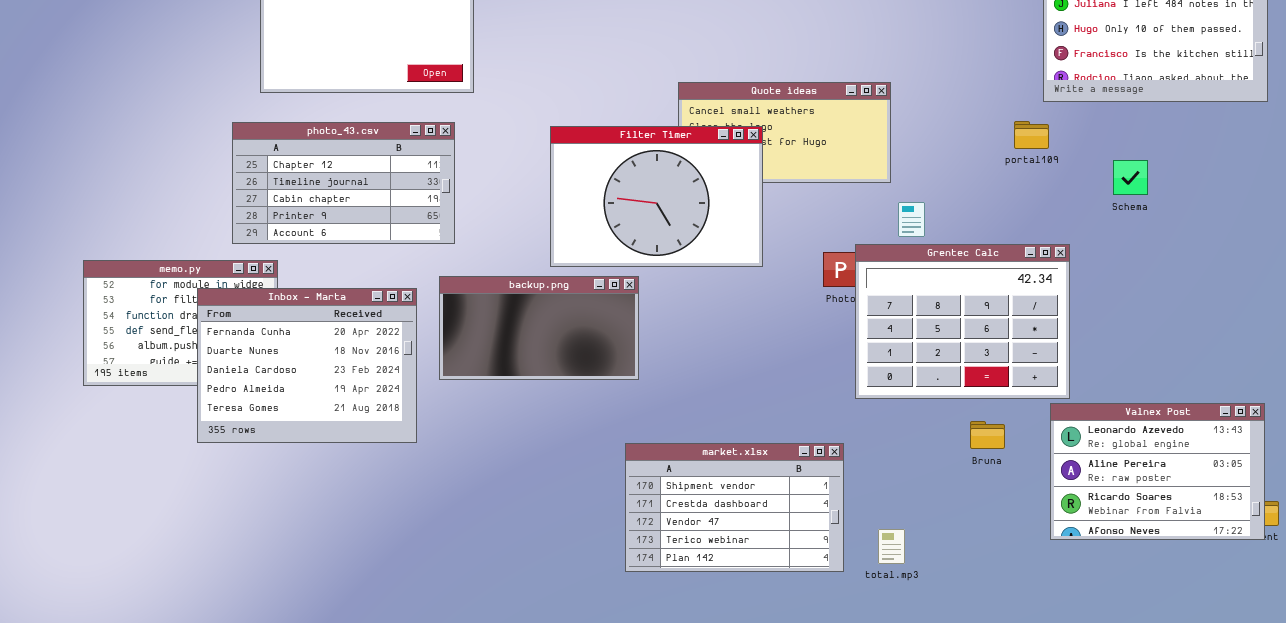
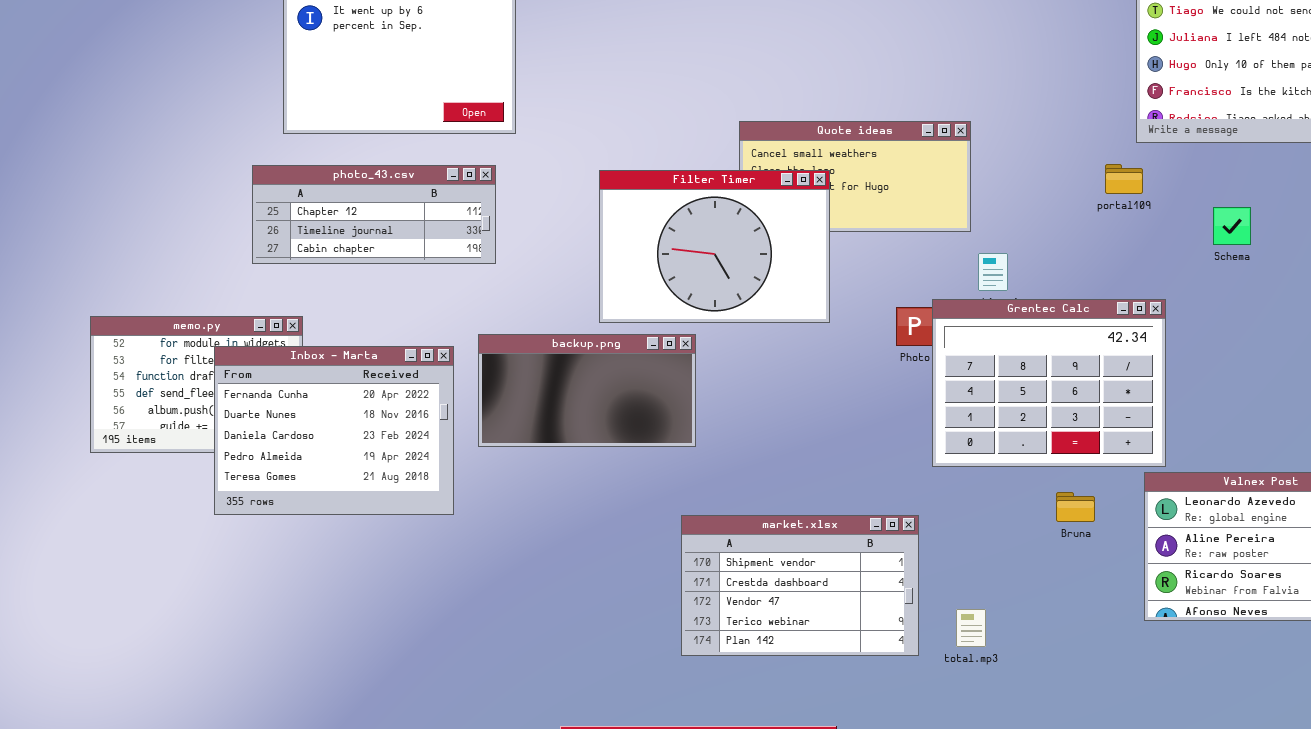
photo_43.csv: [232,122,455,244] -> [252,165,496,264], resized

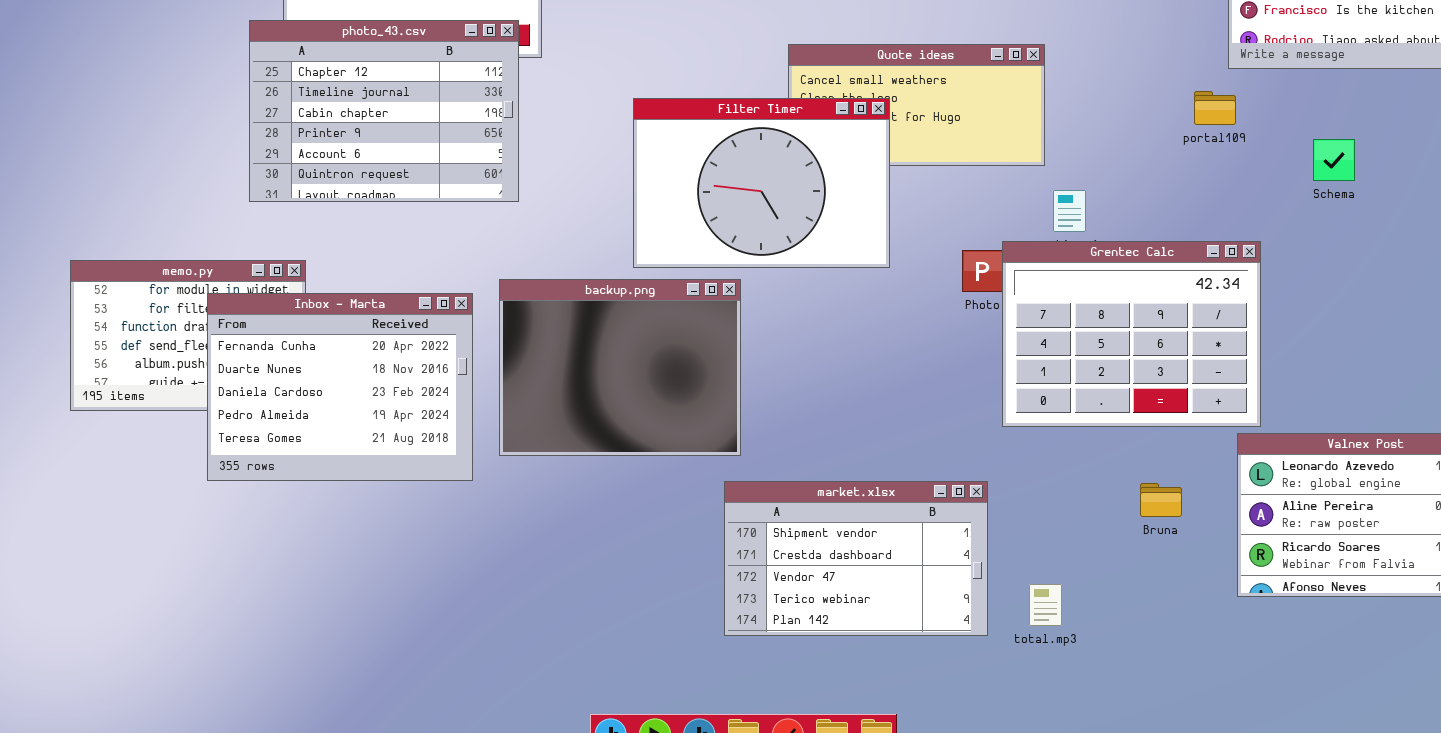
photo_43.csv: [252,165,496,264] -> [249,20,519,202], resized
backup.png: [478,334,696,447] -> [499,279,741,456], resized
Bruna: [1056,492,1095,522] -> [1140,483,1182,517], moved

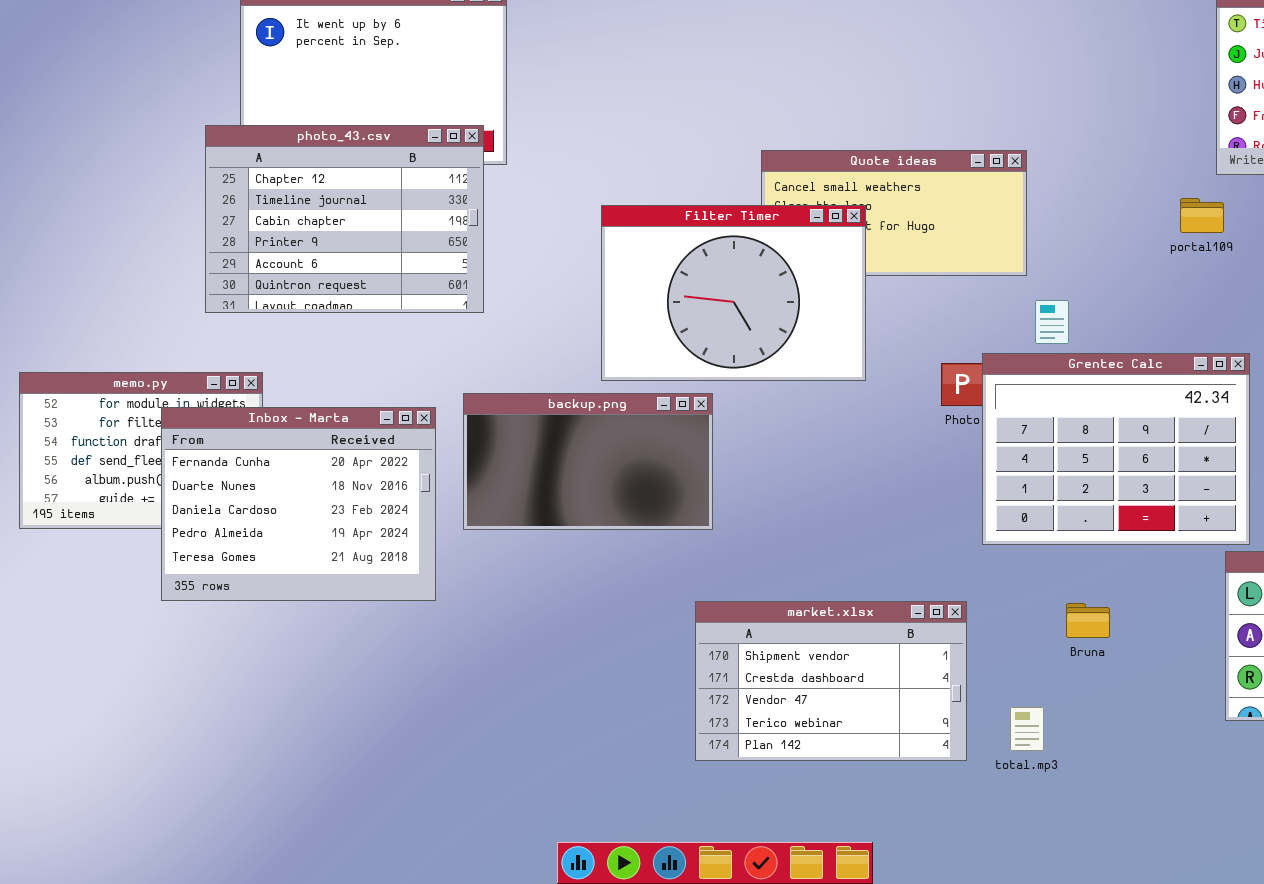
backup.png: [499,279,741,456] -> [463,393,713,530], resized
Bruna: [1140,483,1182,517] -> [1066,603,1110,638], moved

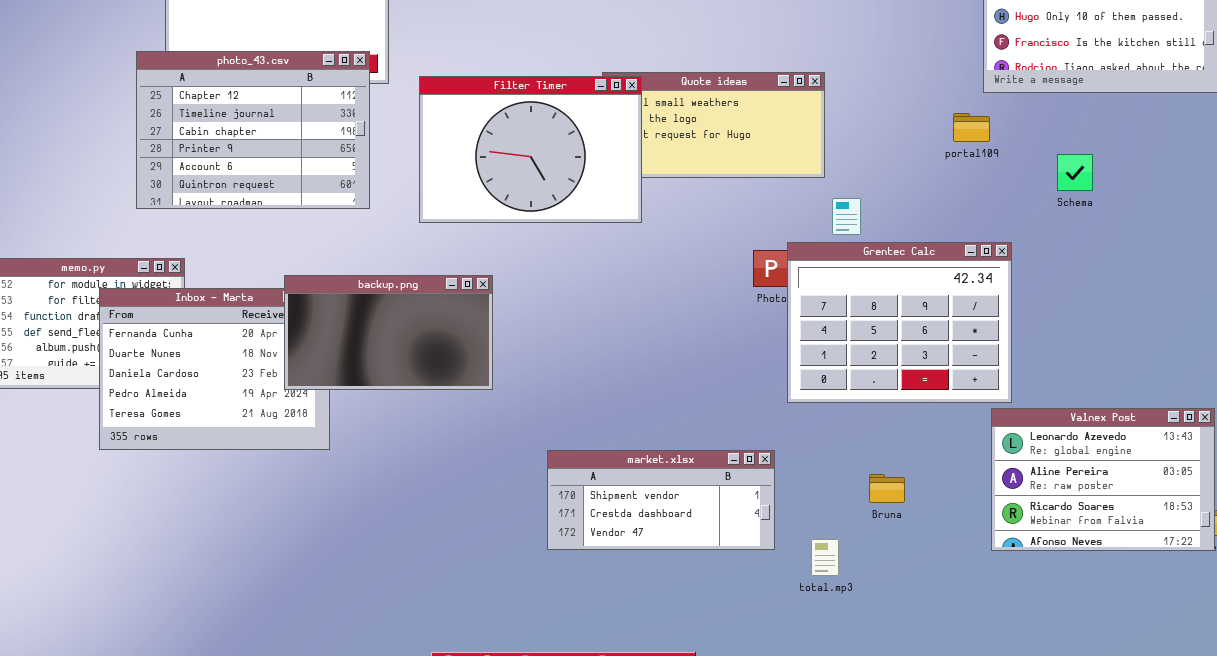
Filter Timer: [601,205,866,381] -> [419,76,642,223], moved
backup.png: [463,393,713,530] -> [284,275,493,390], moved
market.xlsx: [695,601,967,761] -> [547,450,775,550], resized
Bruna: [1066,603,1110,638] -> [869,474,905,503], moved

